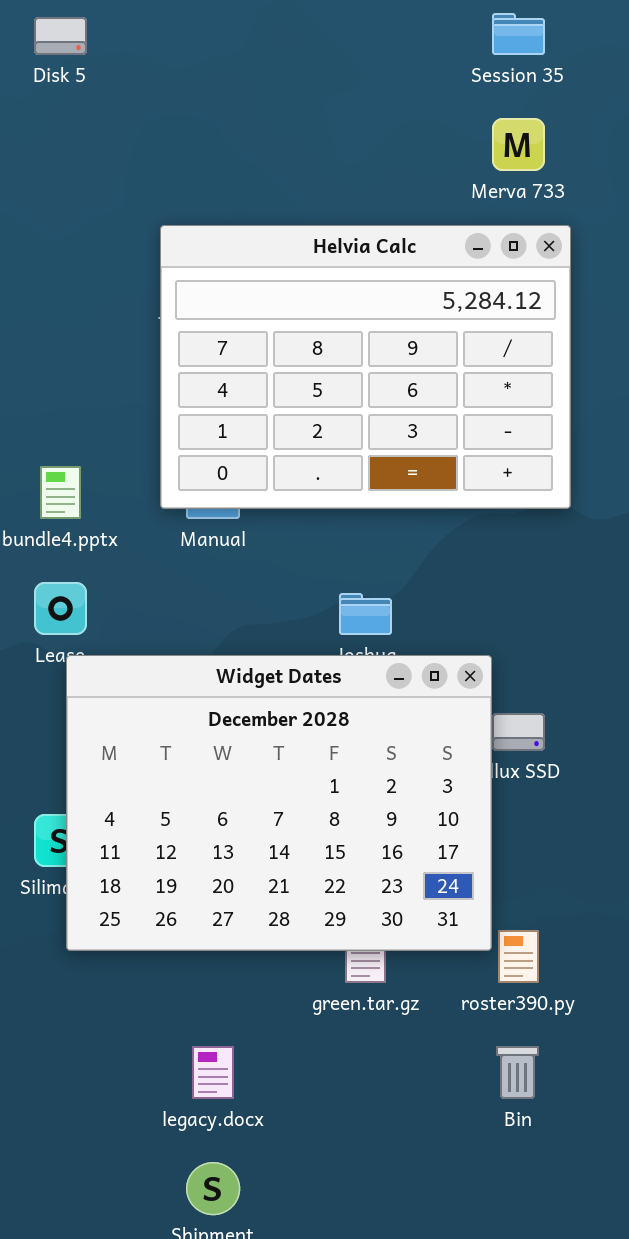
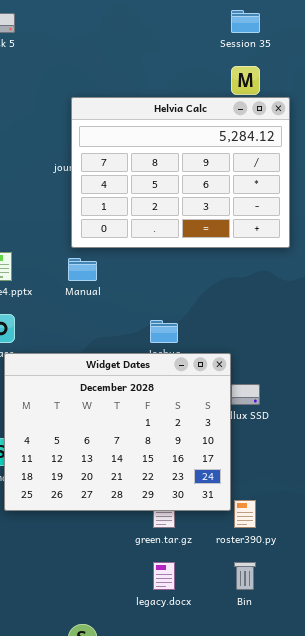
Helvia Calc: [160,225,571,509] -> [71,97,290,248], moved
legacy.docx: [192,1046,234,1099] -> [153,562,175,590], moved

